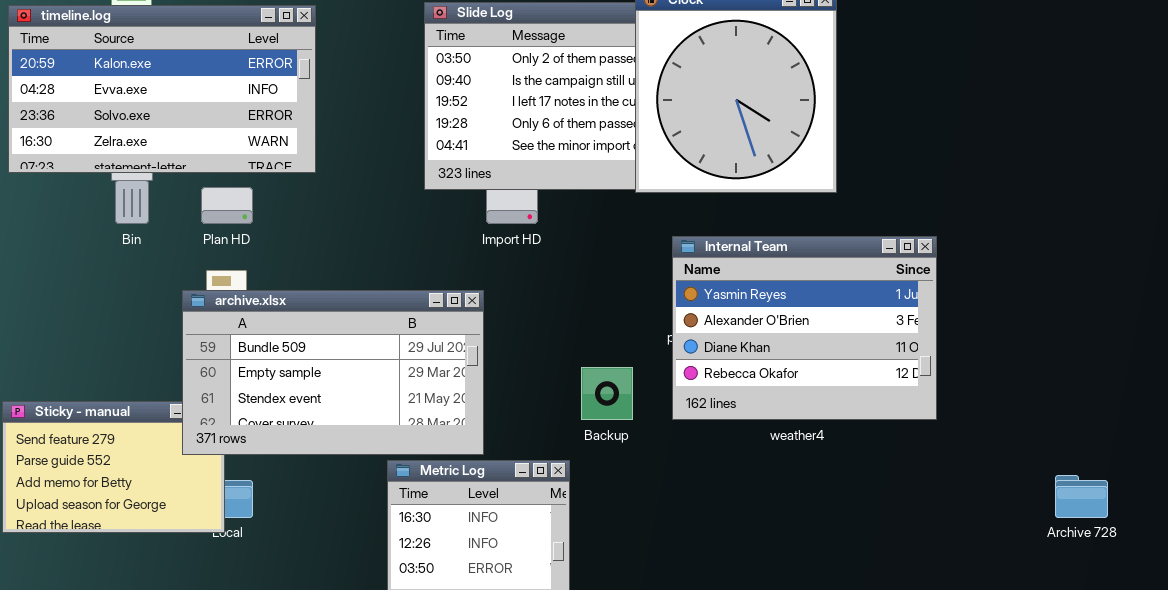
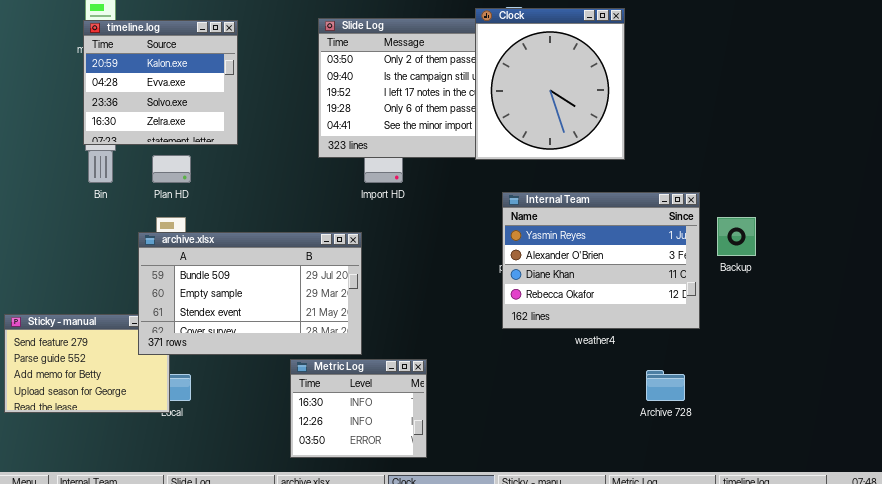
timeline.log: [8,5,316,173] -> [83,20,238,145], resized
Backup: [581,367,633,420] -> [717,217,756,256], moved
Archive 728: [1055,475,1108,518] -> [646,370,685,401], moved

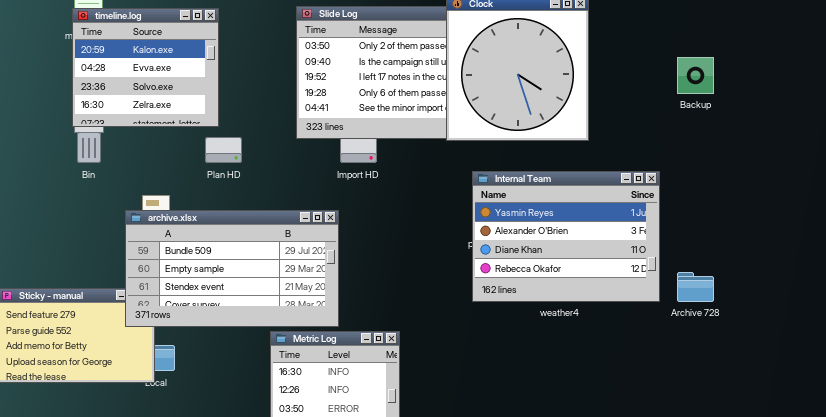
Plan HD: [152,155,191,183] -> [205,137,242,163], moved
Backup: [717,217,756,256] -> [677,57,714,94], moved
Archive 728: [646,370,685,401] -> [677,272,714,302], moved

